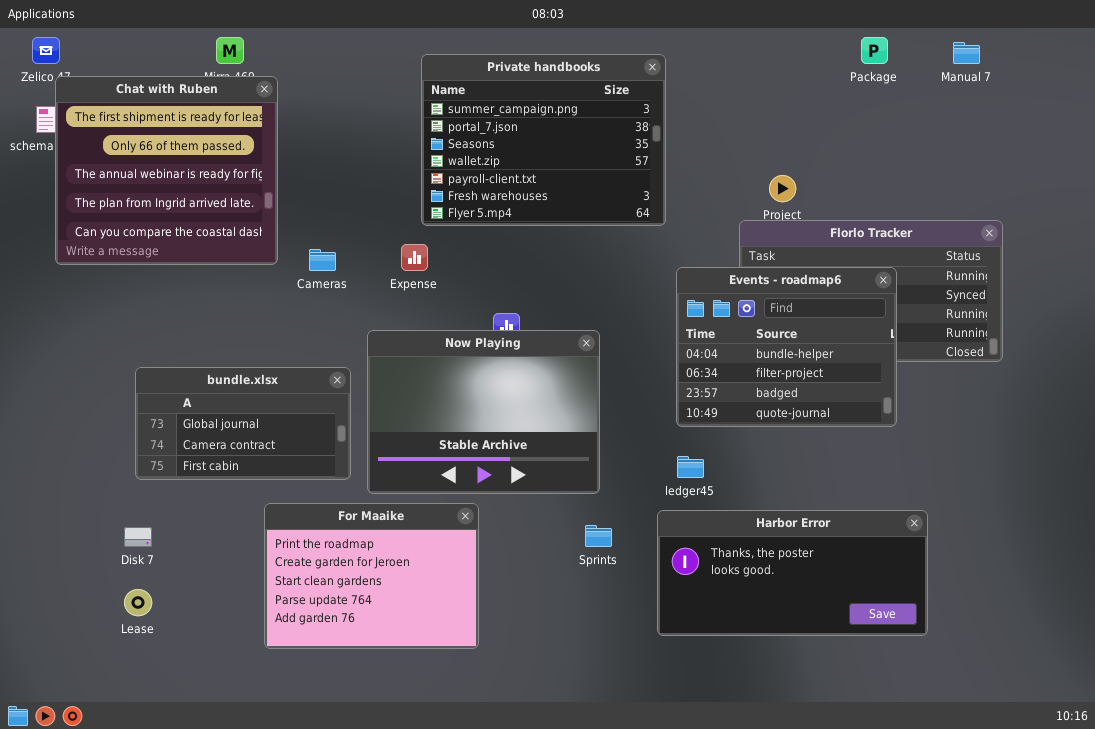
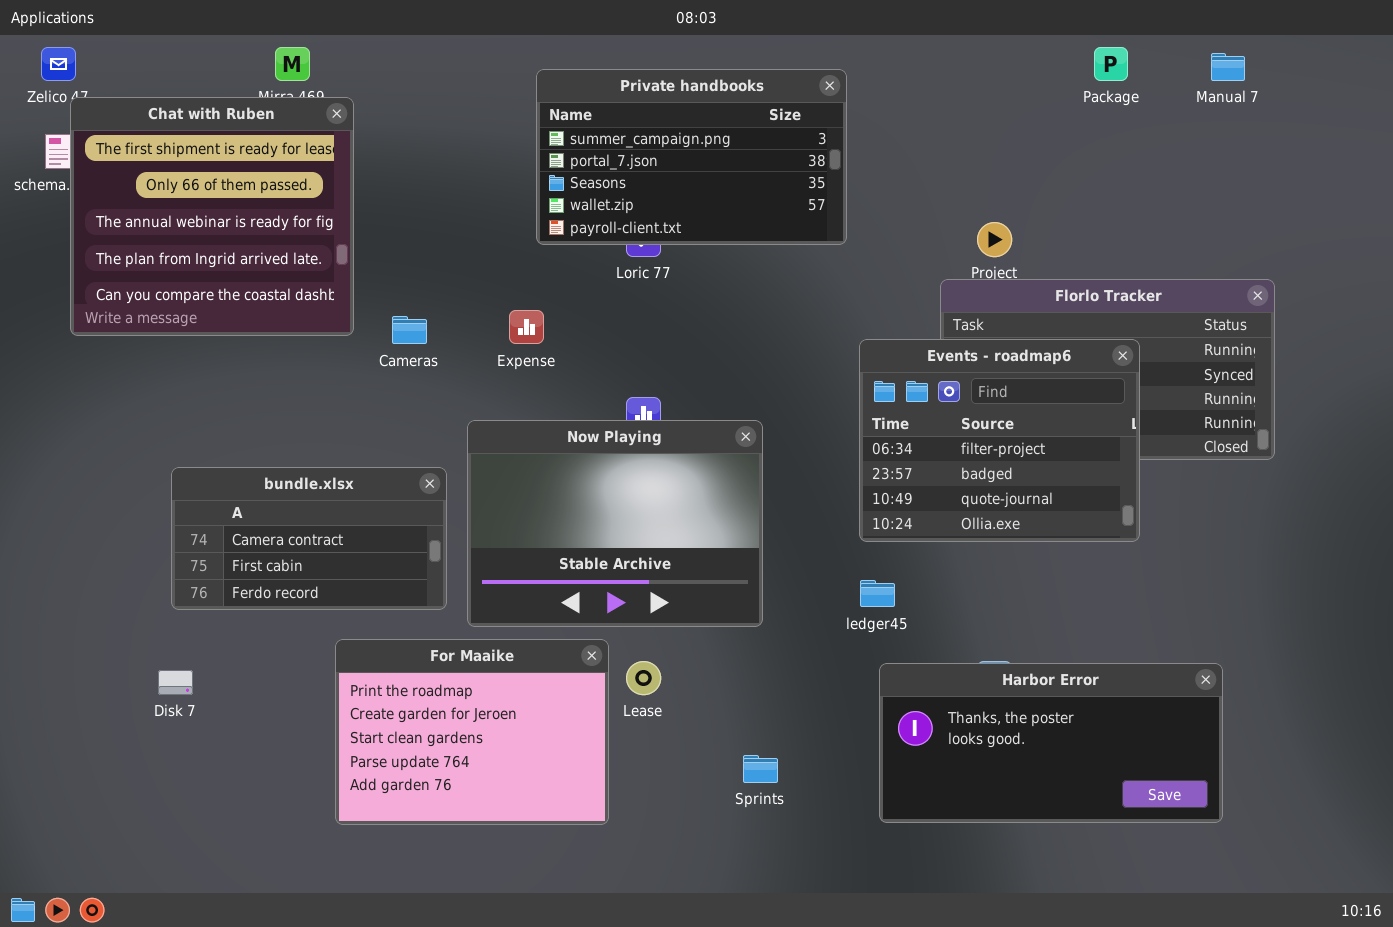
Private handbooks: [421,54,666,226] -> [536,69,847,245], resized
Events - roadmap6: [676,267,897,427] -> [859,339,1140,542], scrolled down 1 row
bundle.xlsx: [135,367,351,480] -> [171,467,447,610], scrolled down 1 row
Harbor Error: [657,510,928,636] -> [879,663,1223,823], moved
Sprints: [585,525,612,547] -> [743,755,778,783], moved
Lease: [124,589,152,616] -> [626,661,661,695], moved

